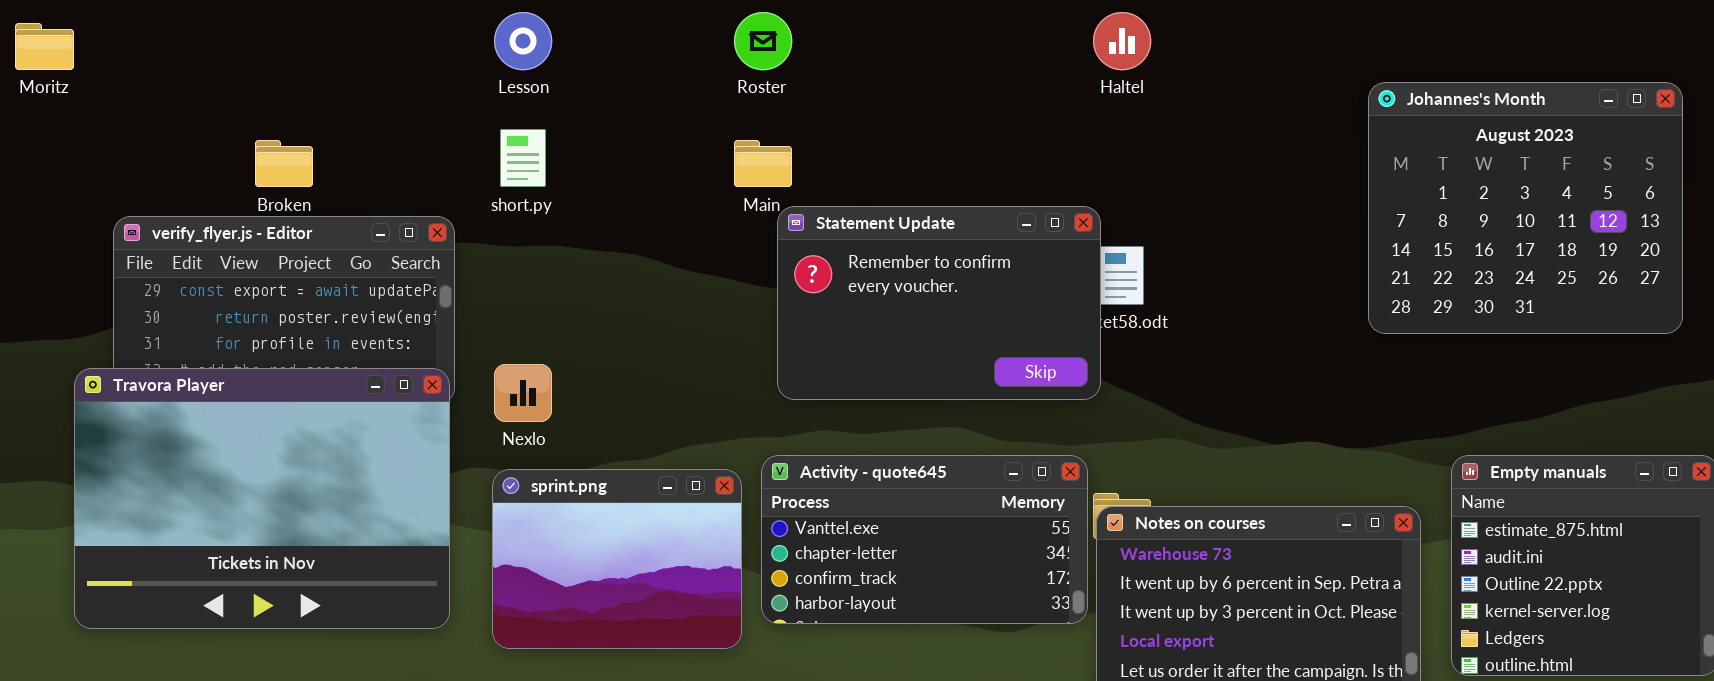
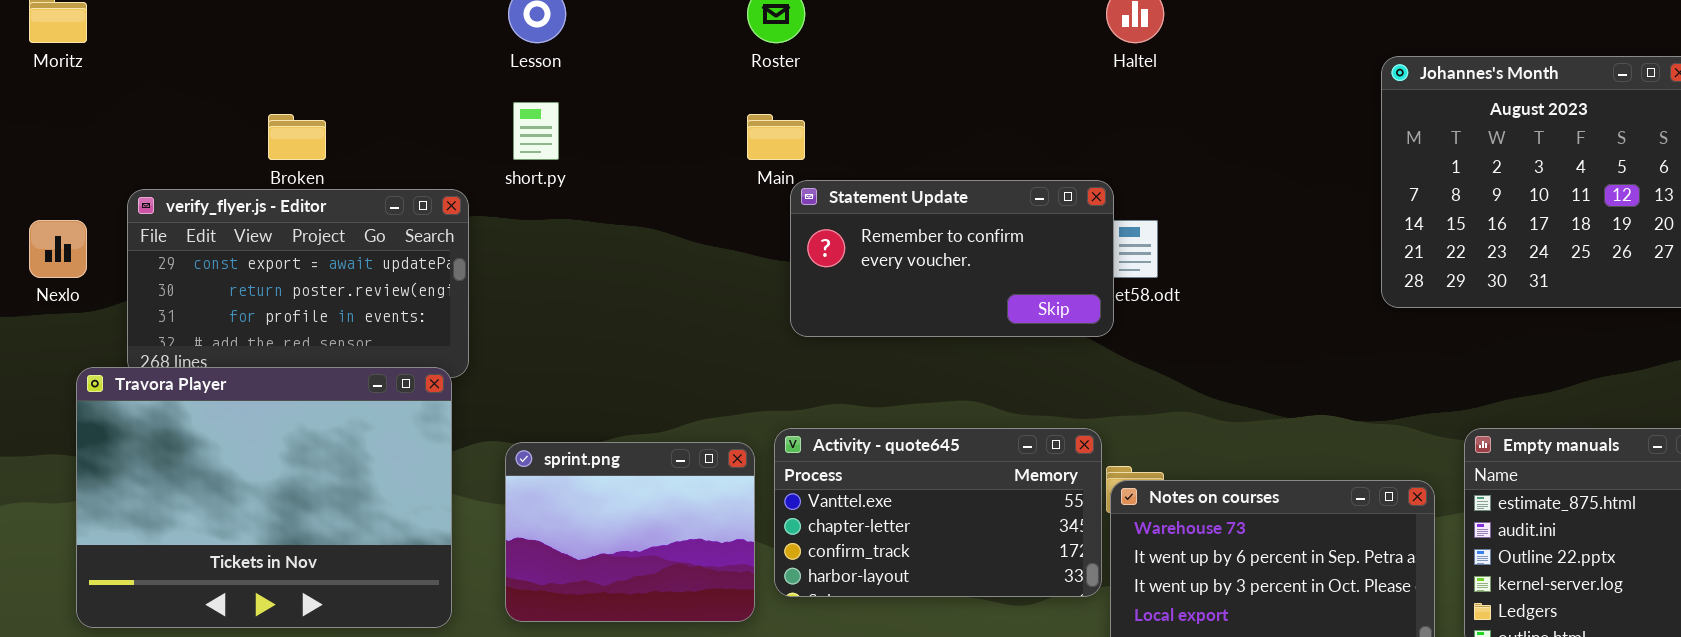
Statement Update: [777,206,1101,400] -> [790,180,1114,337], resized
Nexlo: [494,364,552,422] -> [29,220,87,278], moved
Travora Player: [74,368,450,629] -> [76,367,452,628], moved

